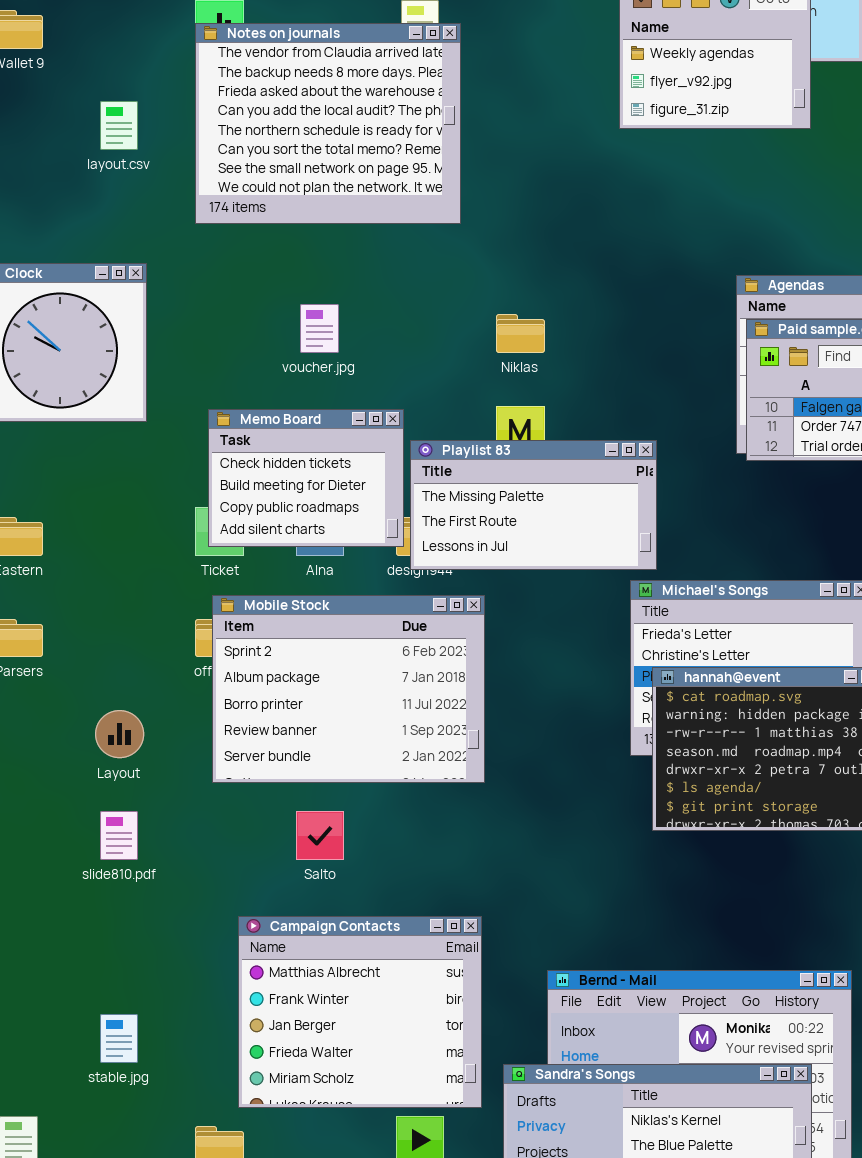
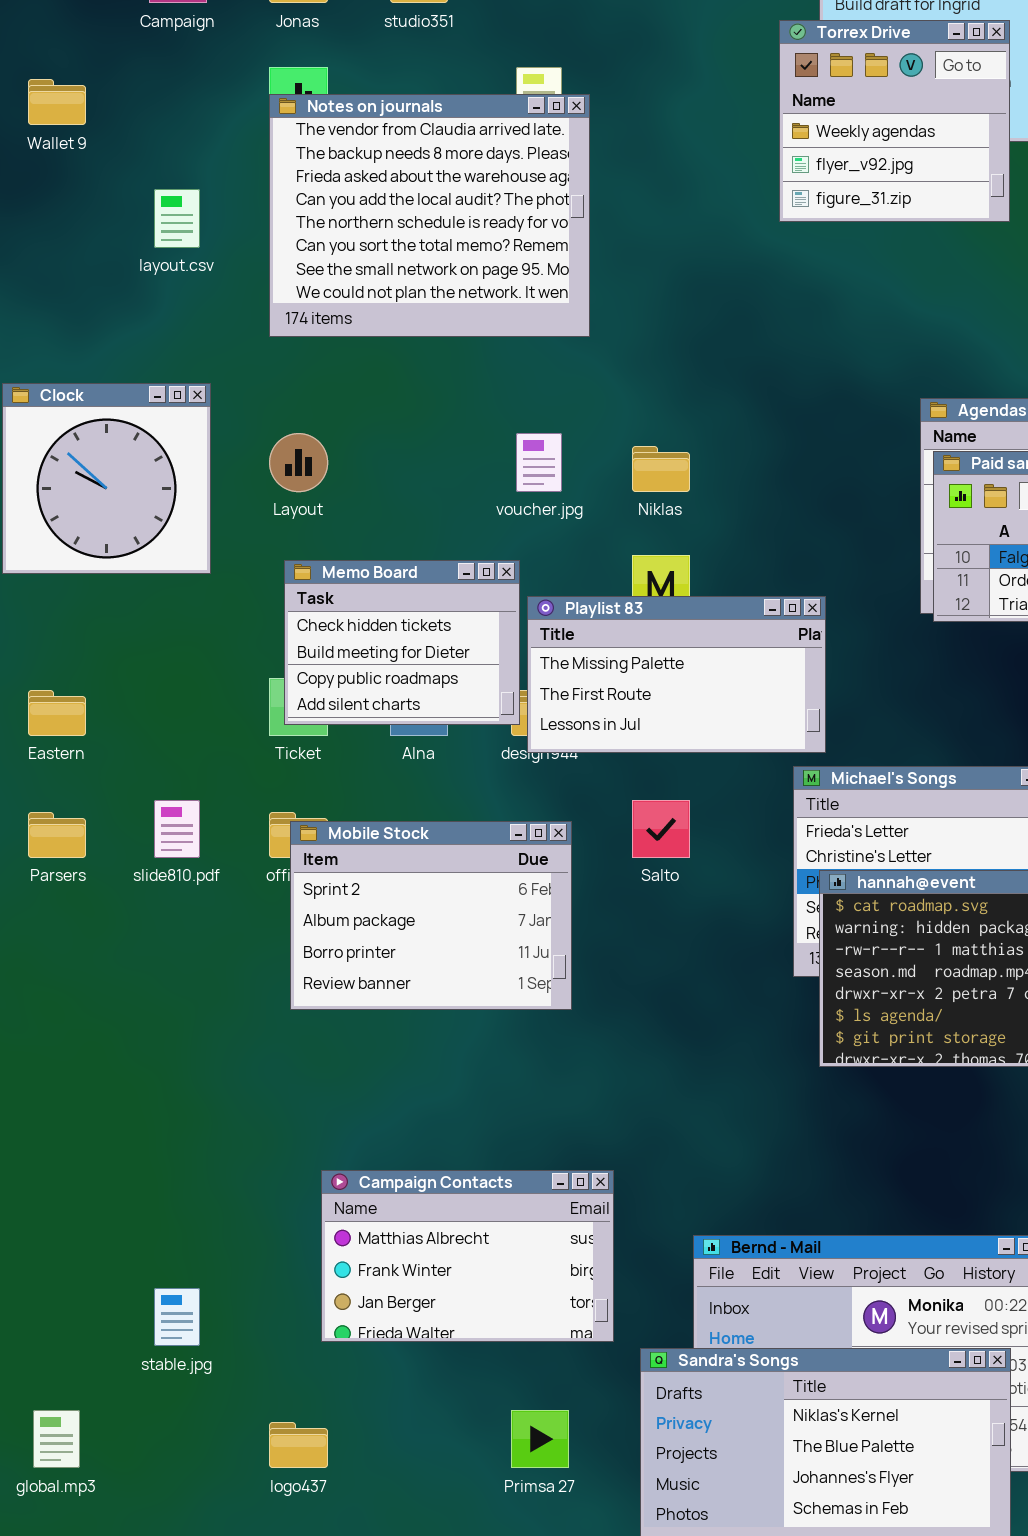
voucher.jpg: [300,304,339,353] -> [516,433,562,492], moved
Mobile Stock: [212,595,485,783] -> [290,821,572,1010], resized
Layout: [95,710,144,758] -> [269,433,328,492], moved
slide810.pdf: [100,811,138,860] -> [154,800,200,858], moved
Salto: [296,811,344,860] -> [632,800,690,858], moved
Campaign Contacts: [238,916,482,1108] -> [321,1170,614,1342], resized

